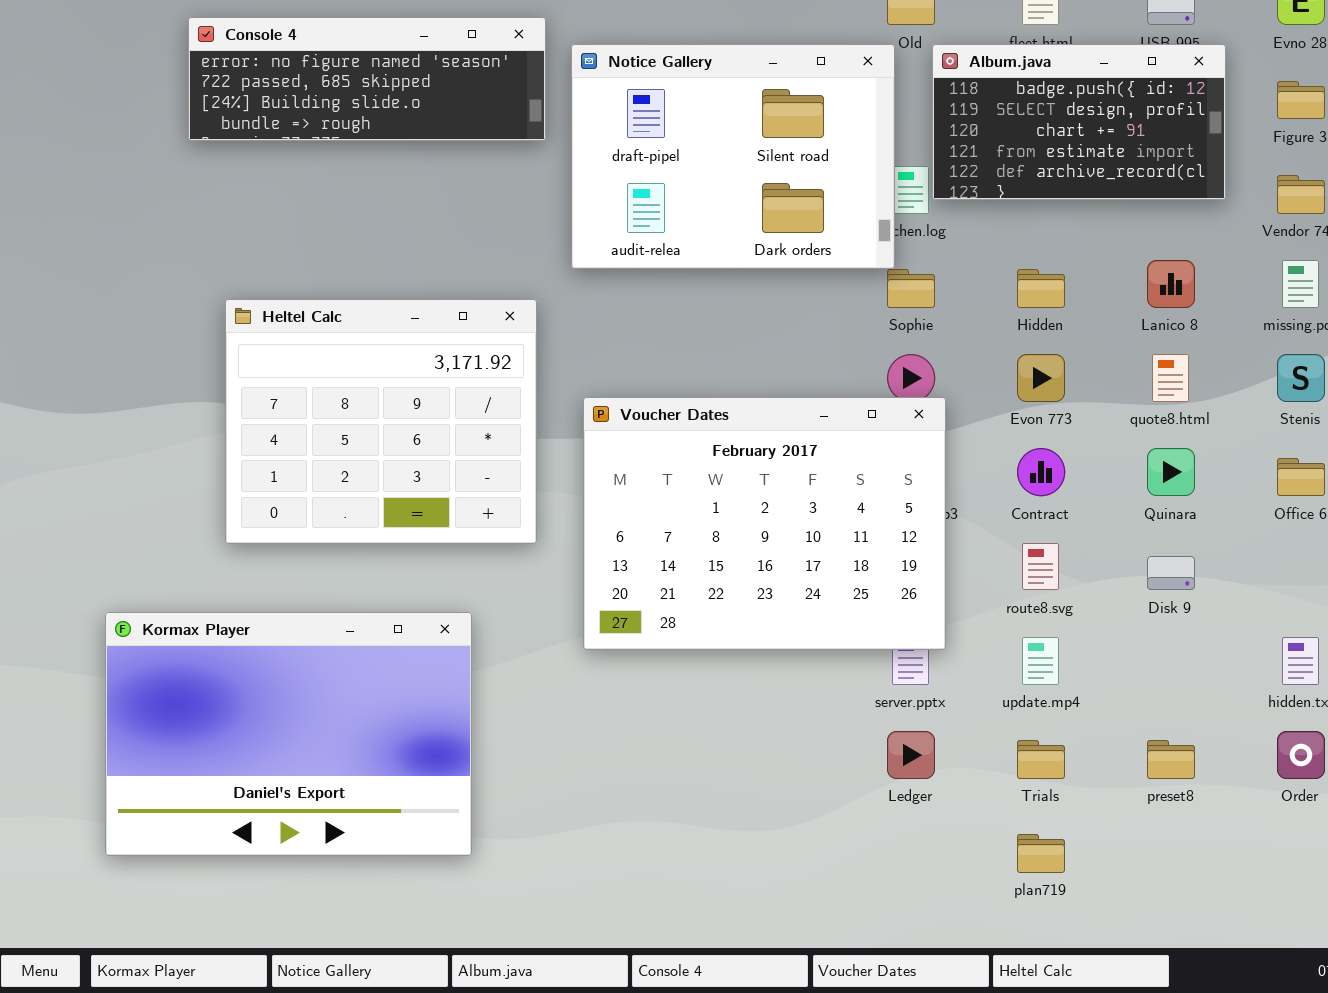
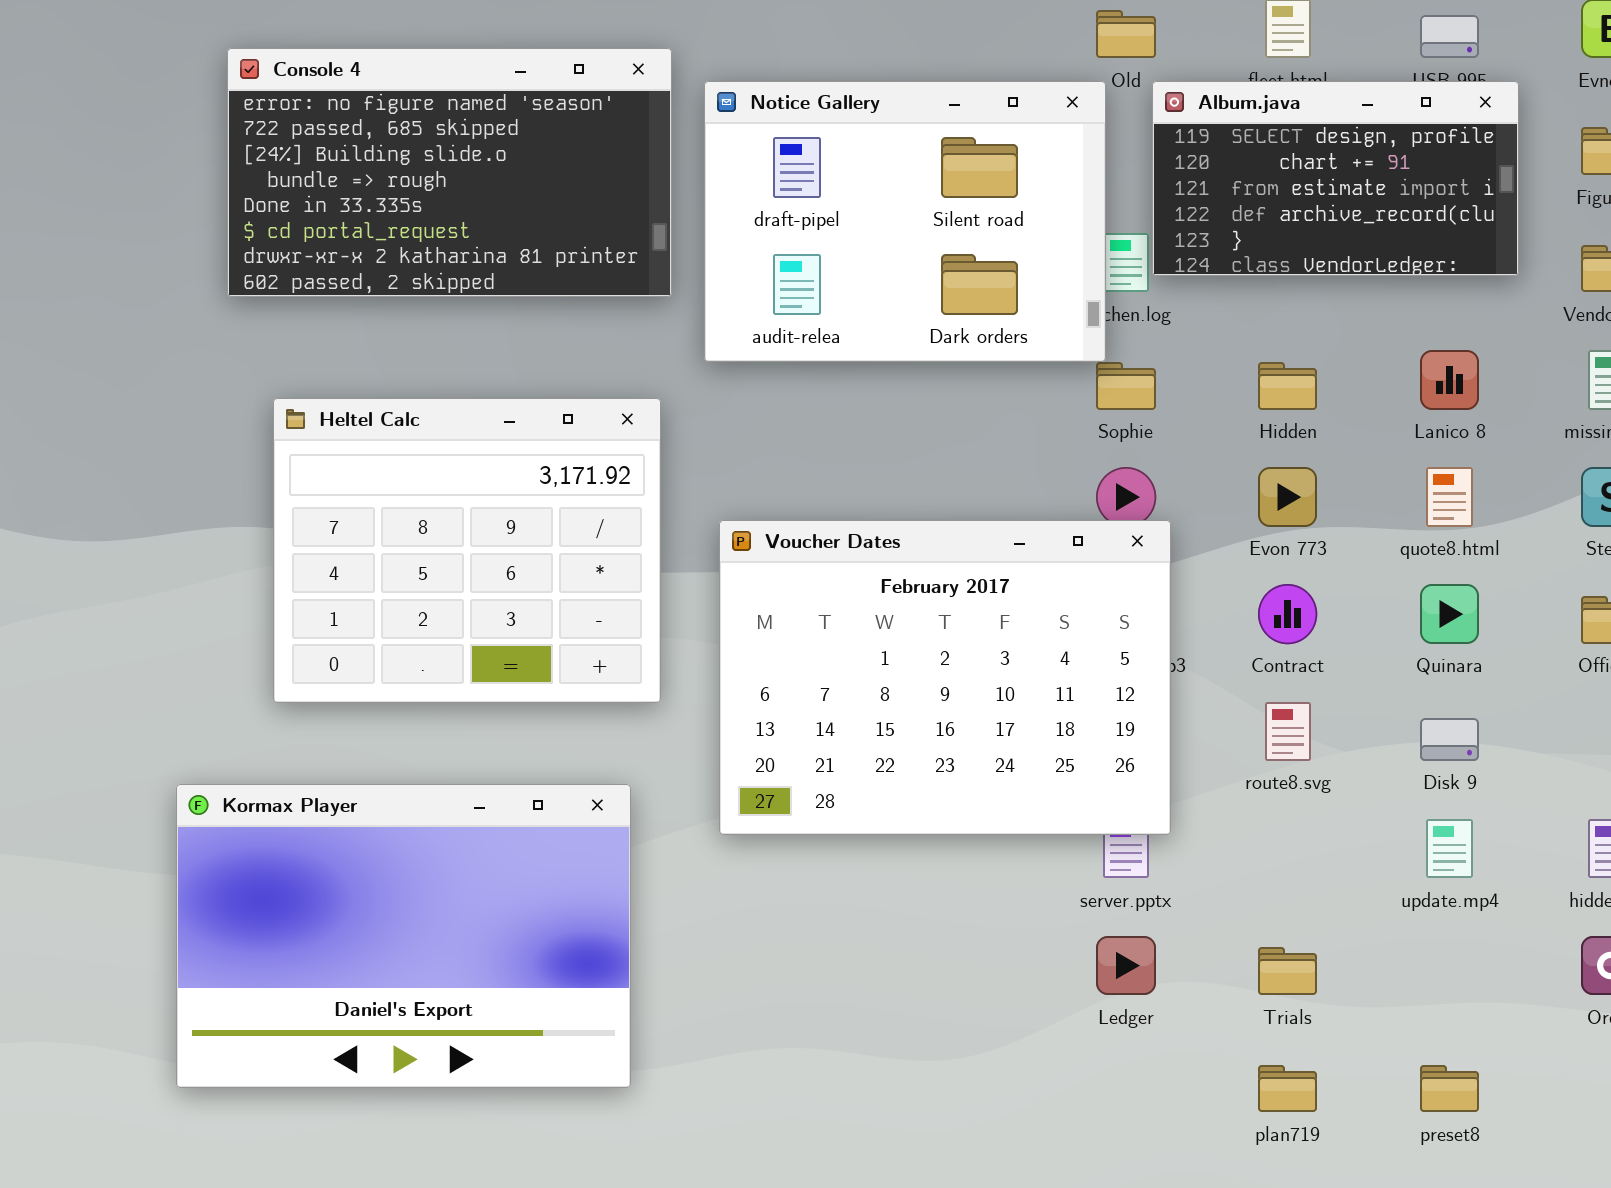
Console 4: [188,17,546,141] -> [227,48,672,297], resized
Album.java: [932,44,1226,200] -> [1152,81,1519,276], scrolled down 1 row
Kormax Player: [105,612,472,856] -> [176,784,631,1088], moved
update.mp4: [1022,637,1059,685] -> [1426,819,1473,878], moved
preset8: [1147,740,1195,779] -> [1420,1065,1479,1112], moved

